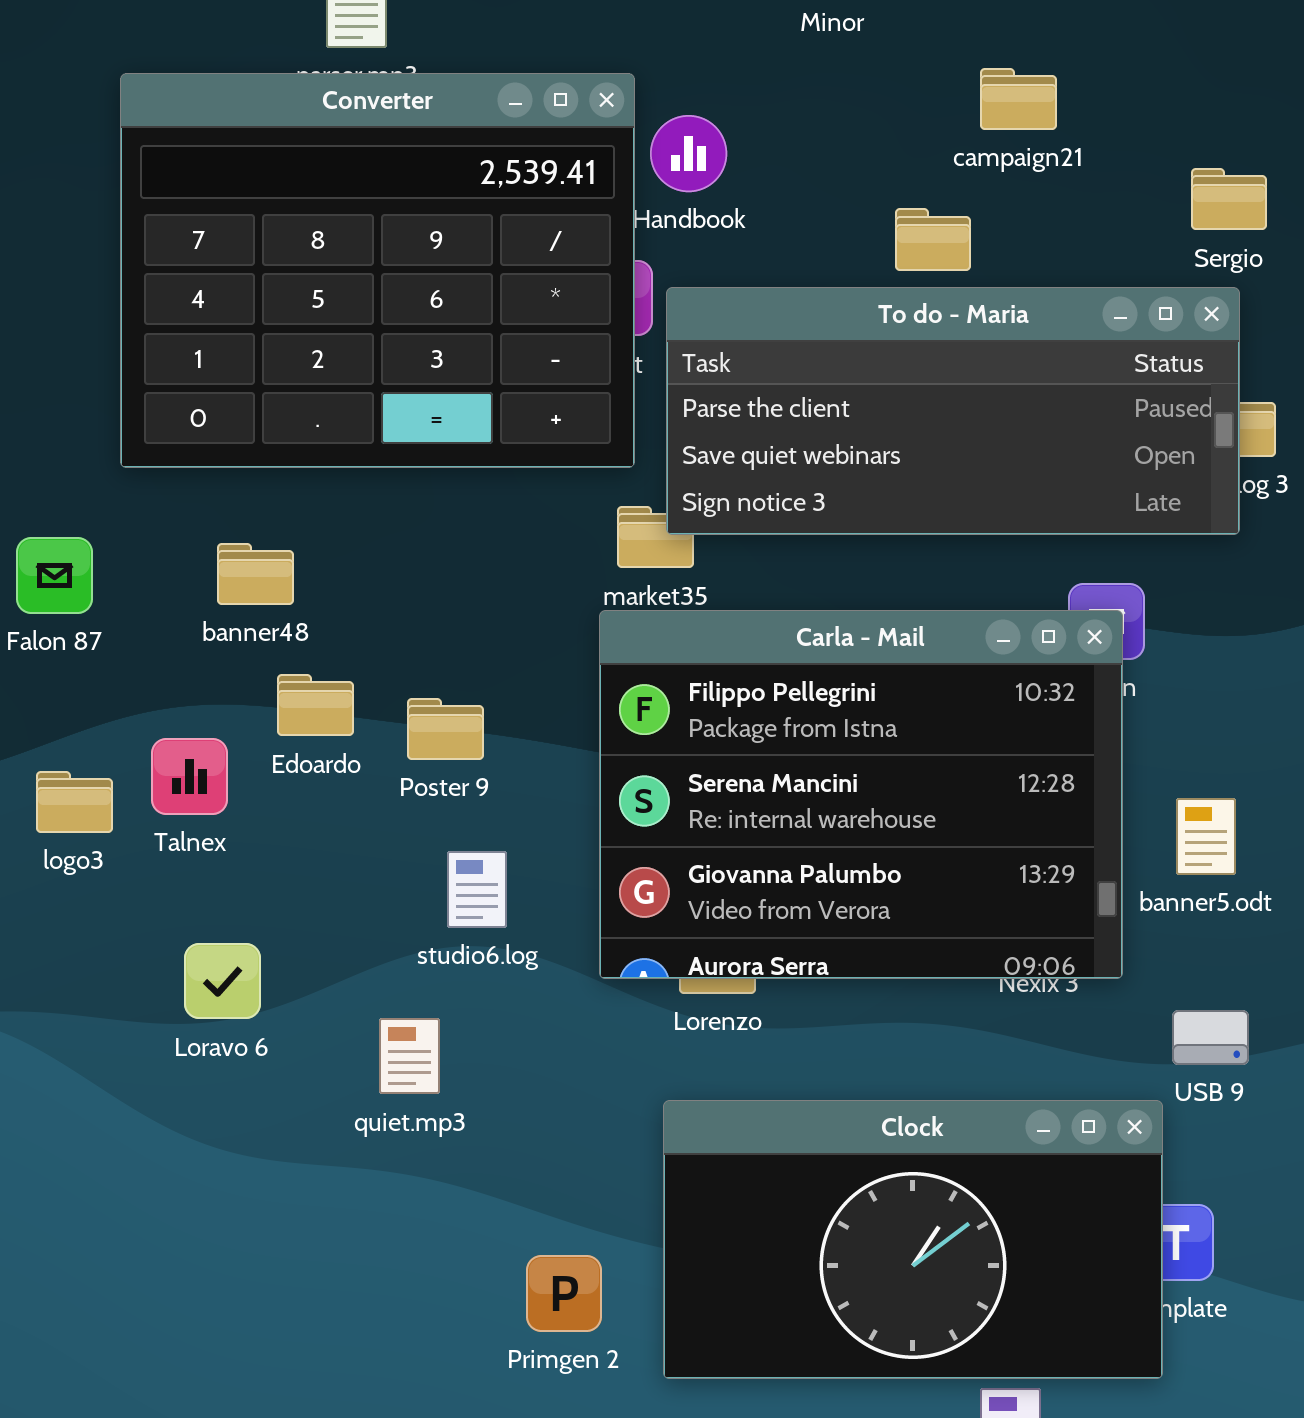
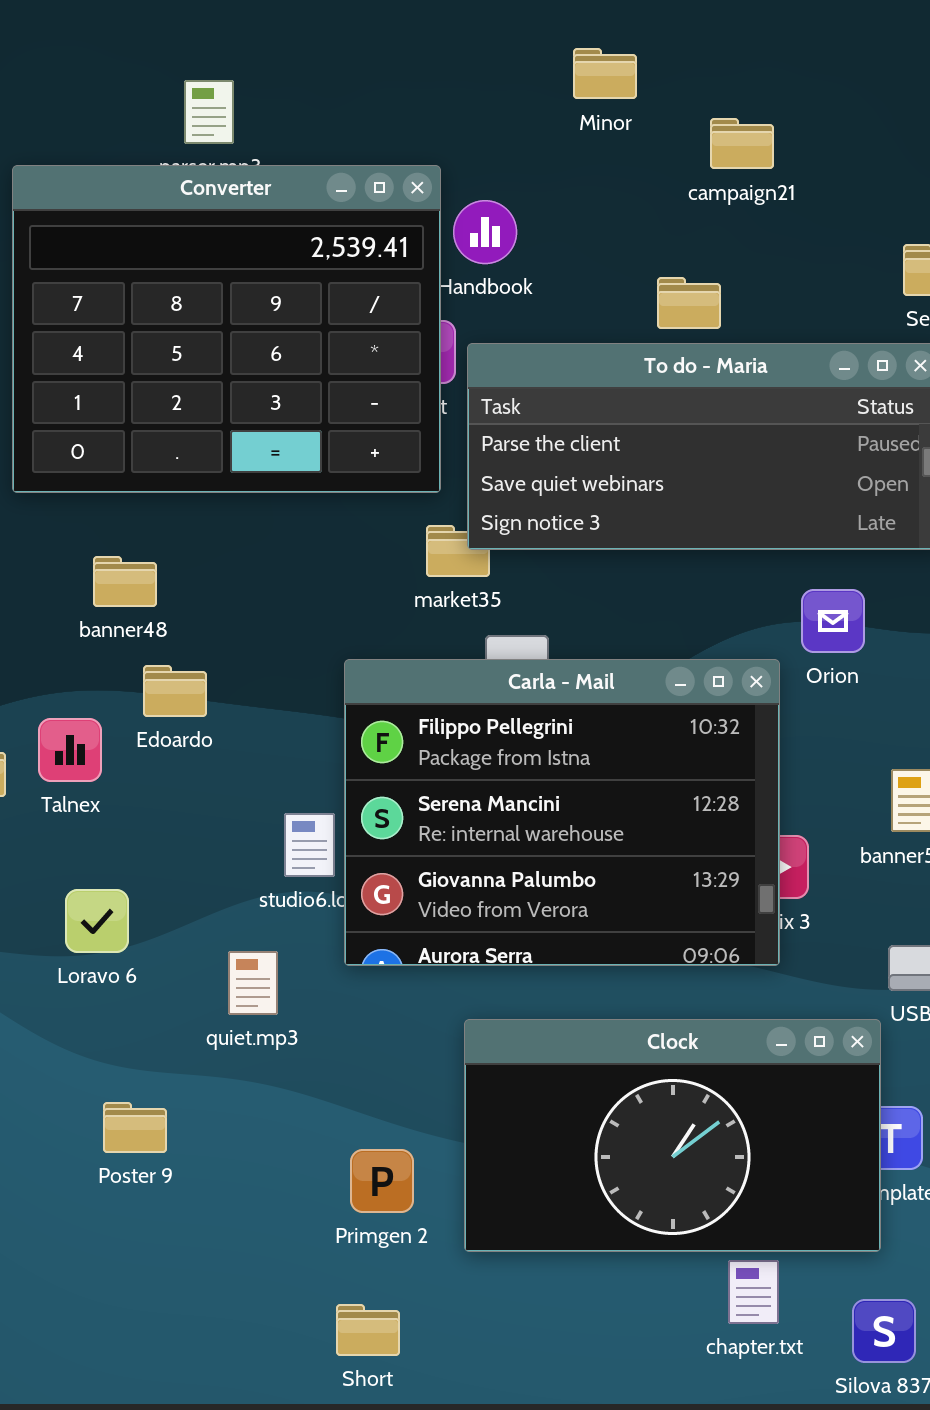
campaign21: [980,68,1057,130] -> [710,118,774,169], moved
Carla - Mail: [599,610,1123,979] -> [344,659,780,966], moved
Poster 9: [407,698,484,760] -> [103,1102,167,1153], moved

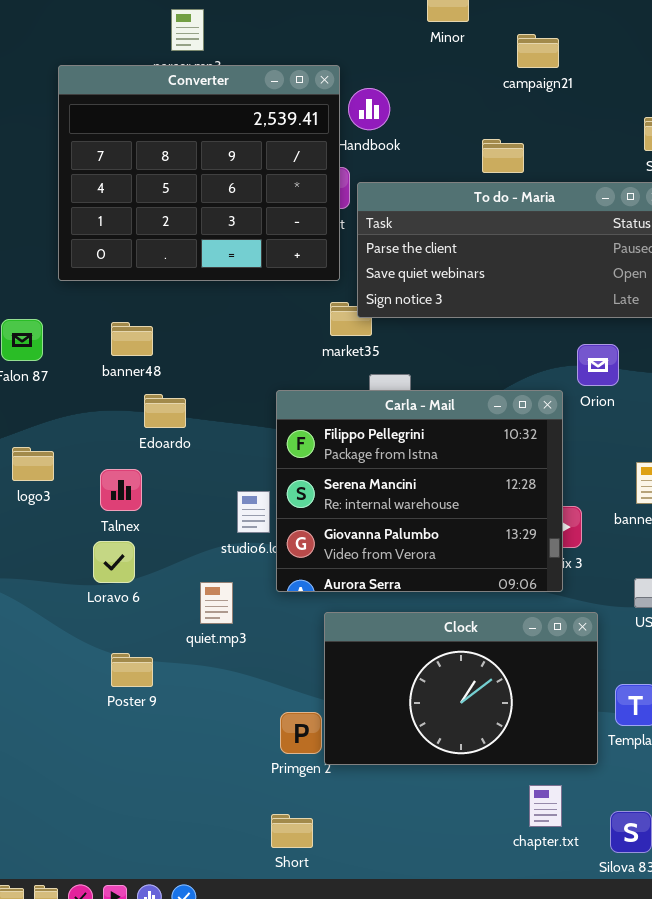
Talnex: [38,718,102,782] -> [100,469,142,511], moved
Clock: [464,1019,881,1252] -> [324,612,598,765], moved
Poster 9: [103,1102,167,1153] -> [111,653,153,687], moved

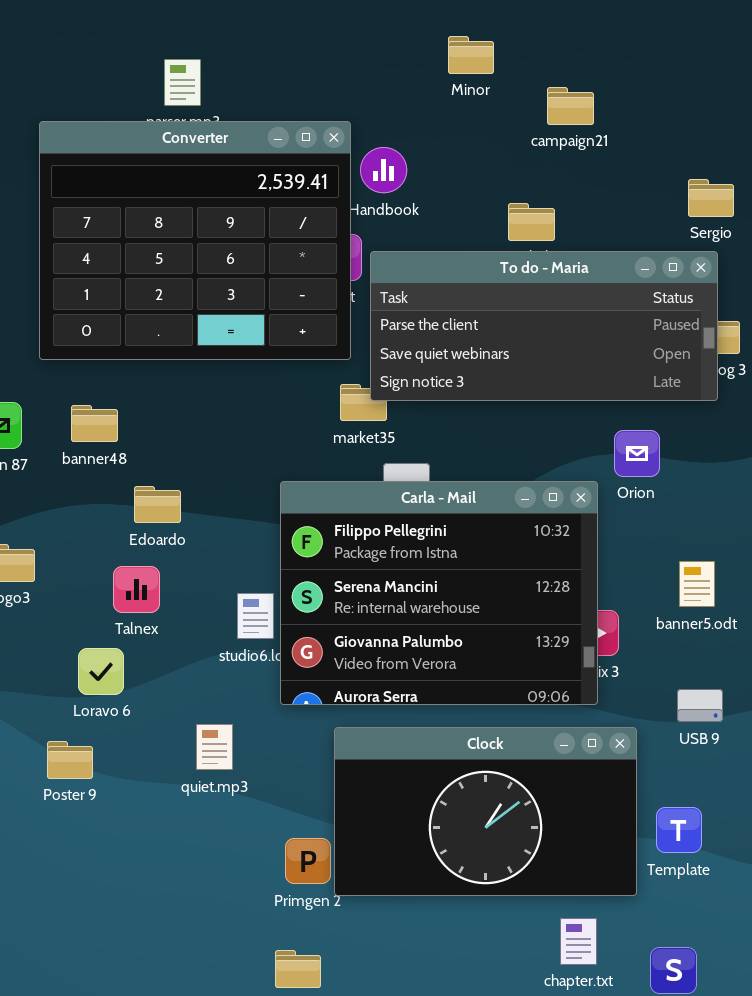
banner48: [111,322,153,356] -> [71,405,118,442], moved
Talnex: [100,469,142,511] -> [113,566,160,613], moved
quiet.mp3: [200,582,233,624] -> [196,724,233,770], moved
Poster 9: [111,653,153,687] -> [47,741,93,779], moved

